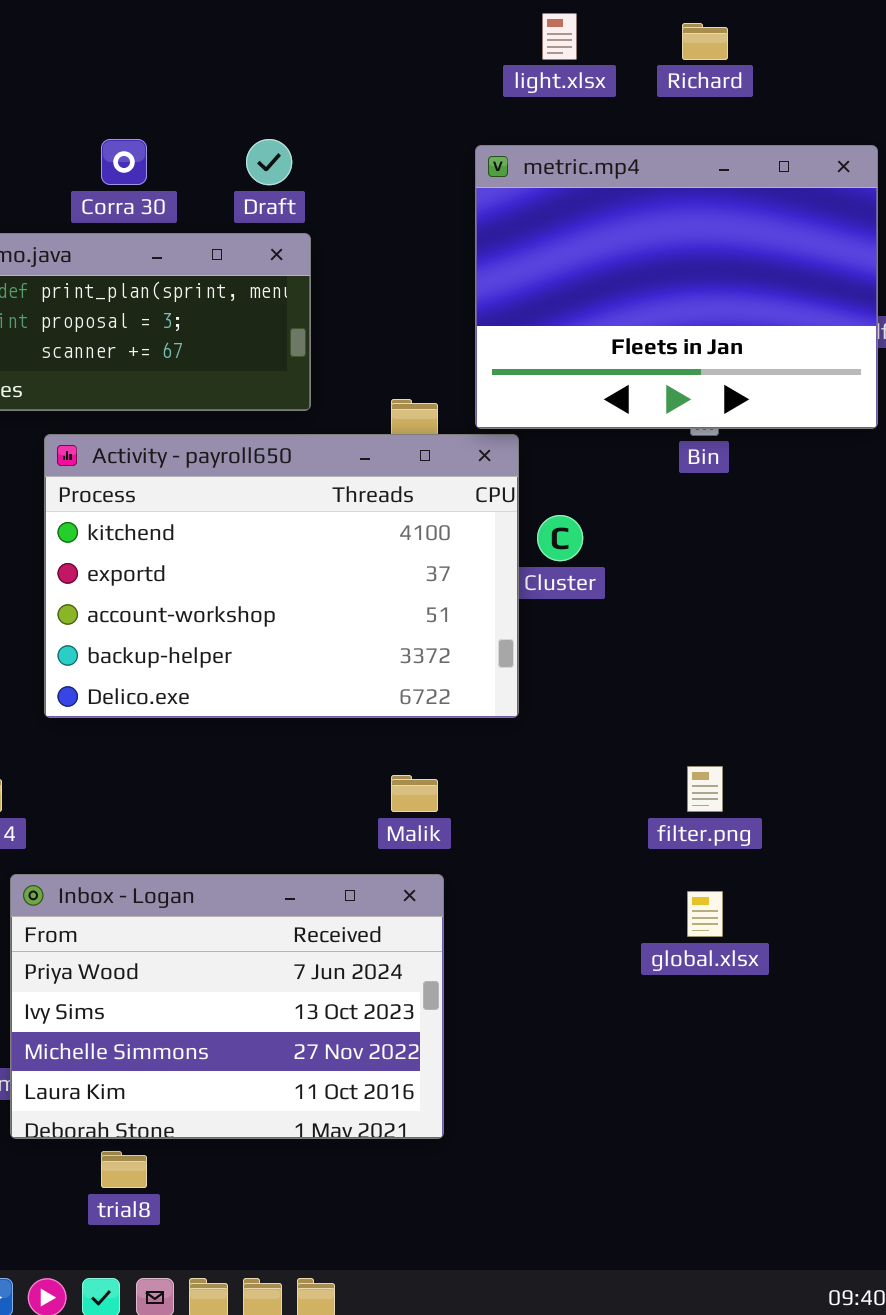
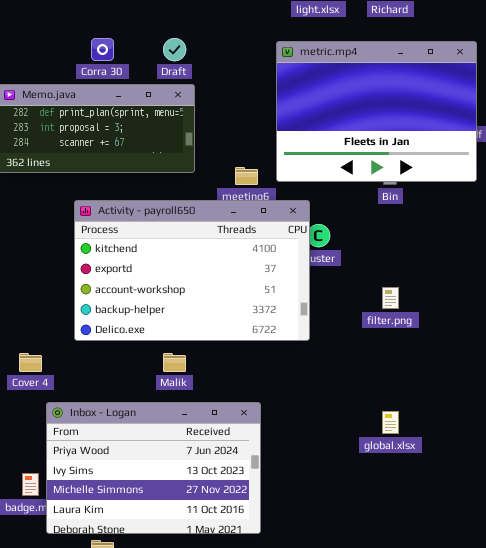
Activity - payroll650: [44,434,519,718] -> [74,200,310,341], moved
filter.png: [687,766,723,812] -> [382,287,399,309], moved
Malik: [391,775,438,812] -> [163,353,186,372], moved

